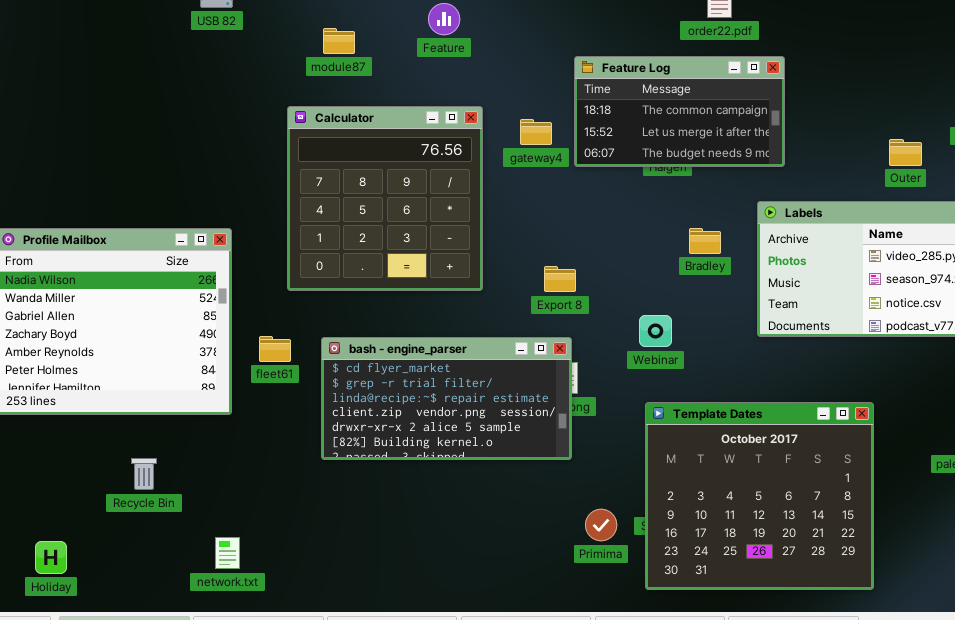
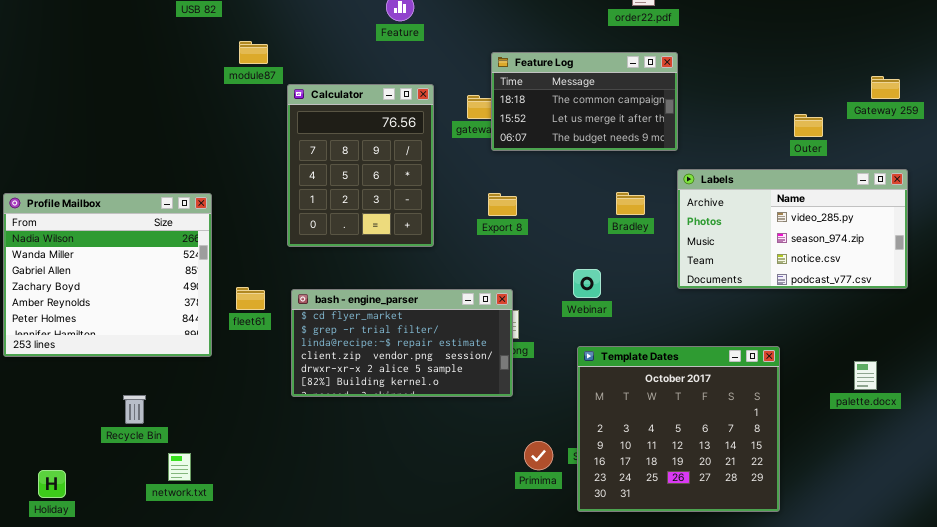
module87: [323,28,355,54] -> [239,41,268,64], moved
Feature Log: [574,56,785,167] -> [491,52,678,151], moved
Calculator: [287,106,483,291] -> [287,84,434,247], resized
Export 8: [544,266,576,292] -> [488,193,517,216], moved
network.txt: [215,537,240,569] -> [168,453,191,481], moved

